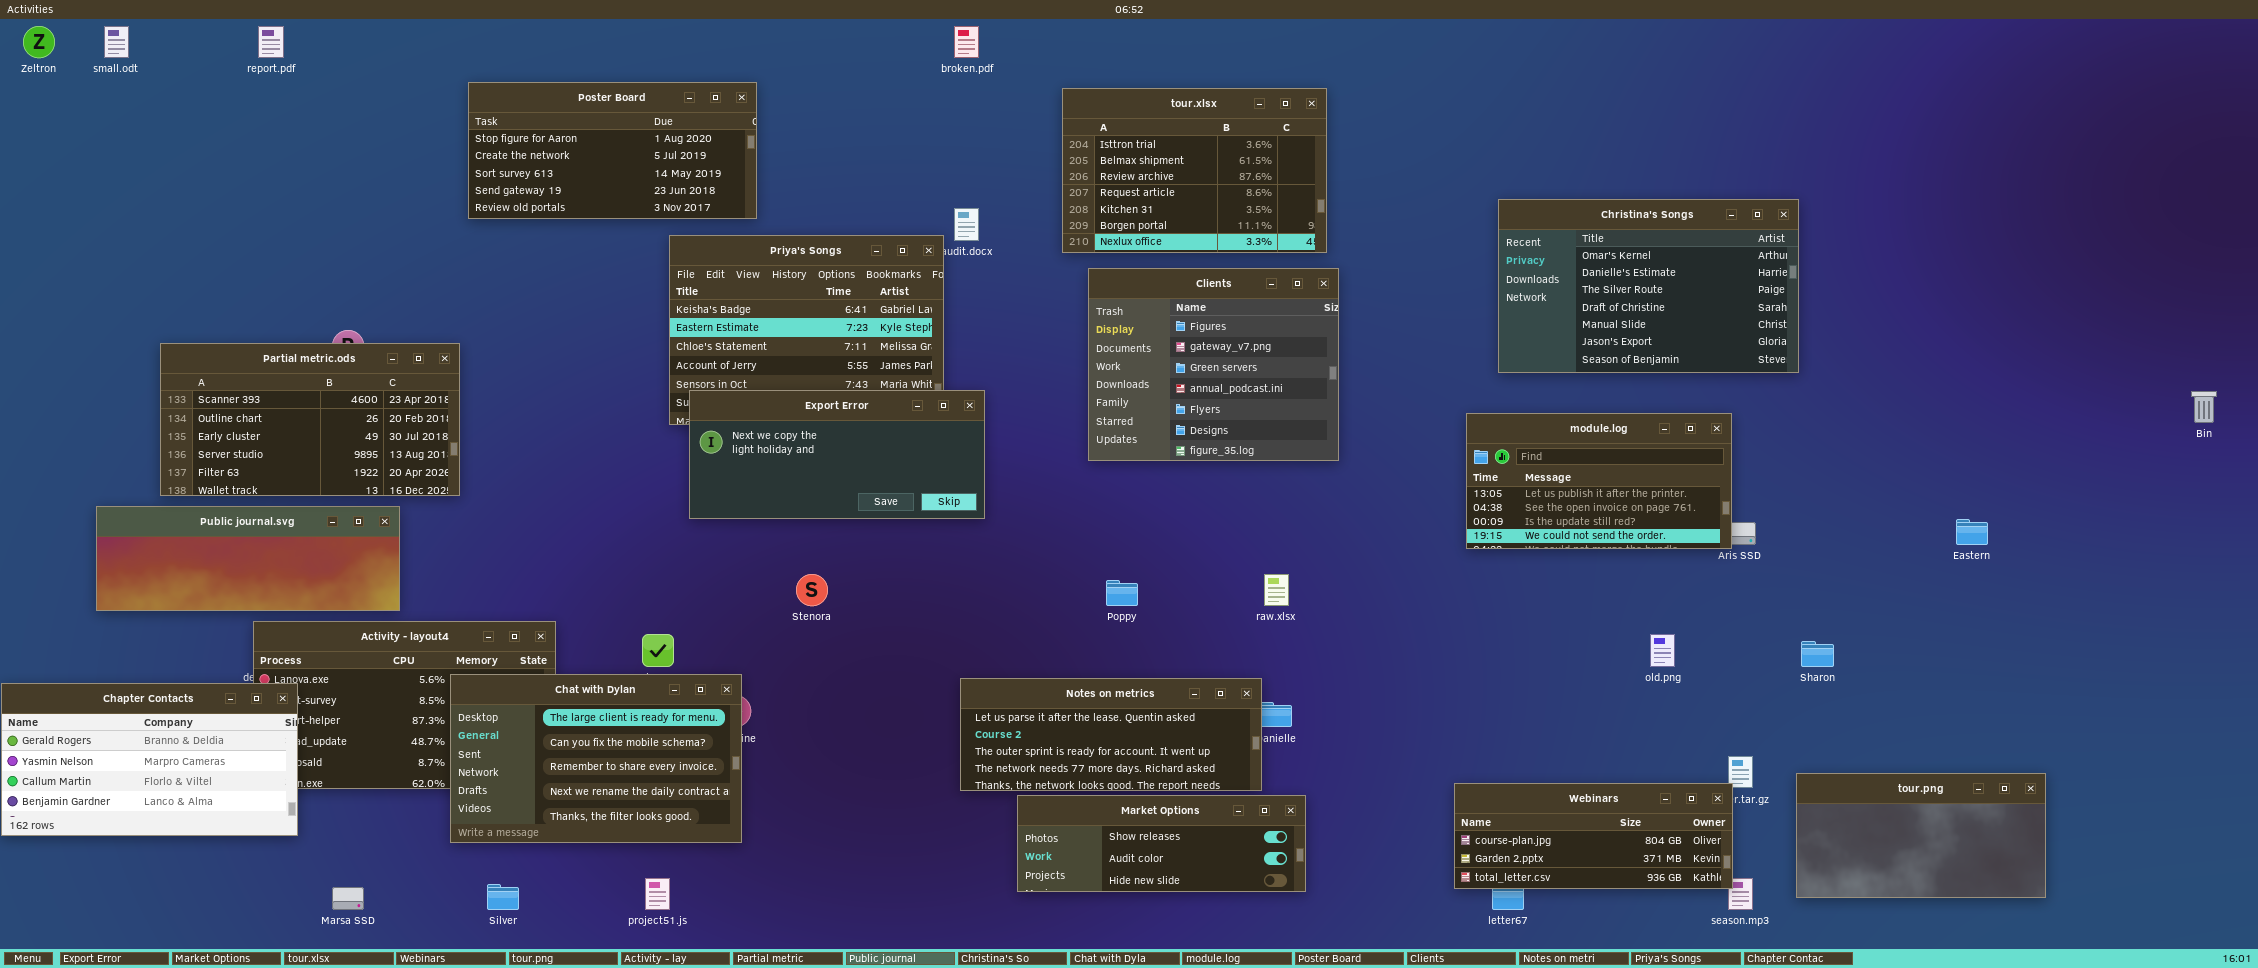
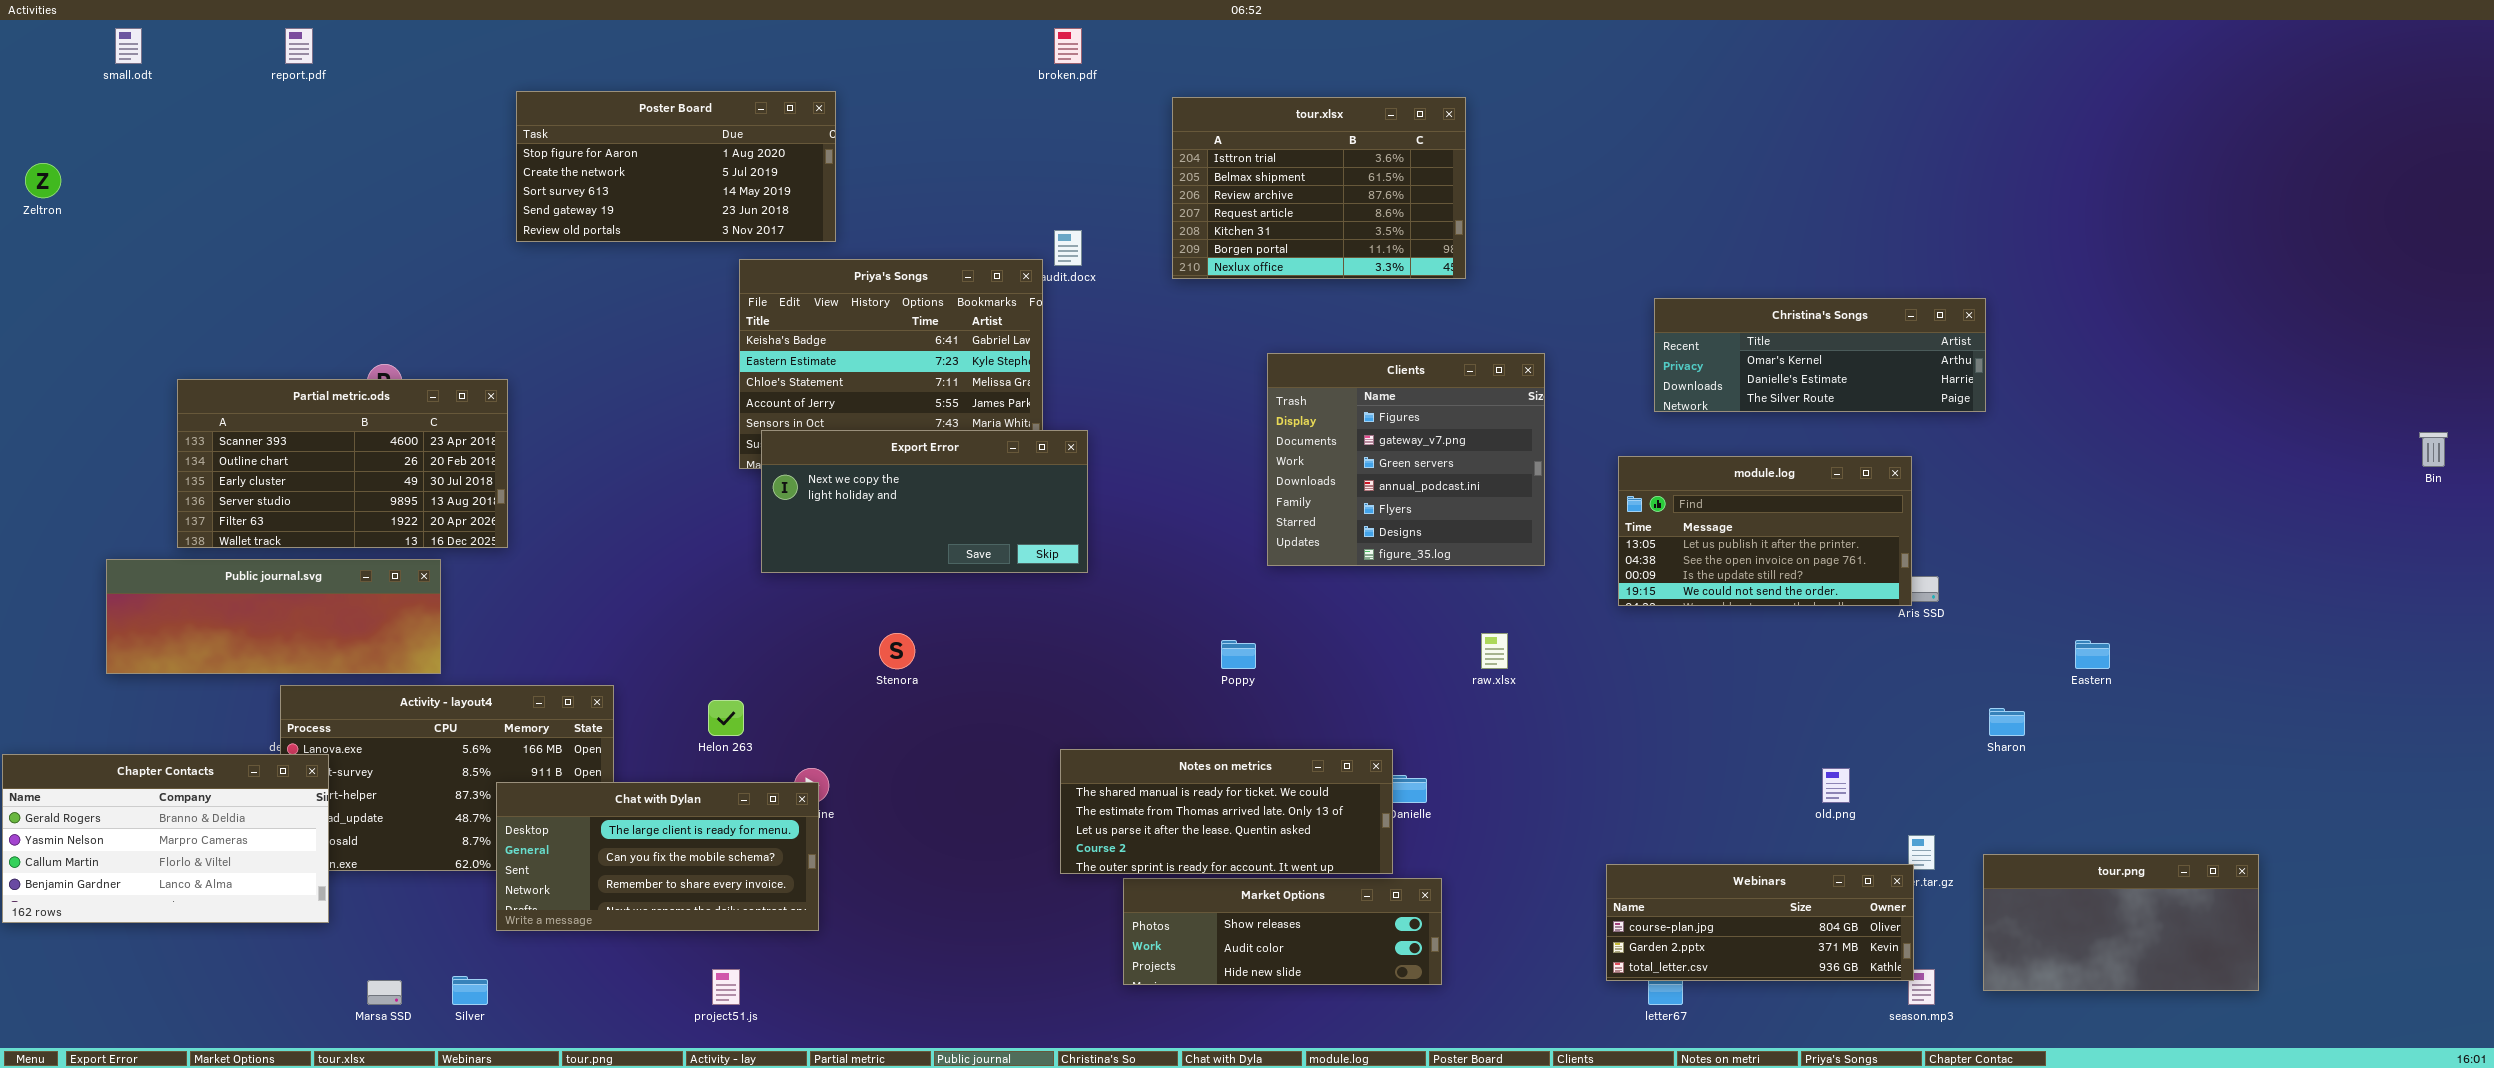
Zeltron: [23,26,55,58] -> [25,163,61,198], moved
Christina's Songs: [1498,199,1799,373] -> [1654,298,1986,412], resized
Clients: [1088,268,1339,461] -> [1267,353,1545,566], moved
Eastern: [1956,519,1988,545] -> [2075,640,2110,669], moved
raw.xlsx: [1264,574,1289,606] -> [1481,633,1508,669], moved
old.png: [1650,634,1675,667] -> [1822,768,1850,803], moved
Chat with Dylan: [450,674,742,843] -> [496,782,819,931], resized
Notes on metrics: [960,678,1262,791] -> [1060,749,1393,874], scrolled up 2 rows
Silver: [487,884,519,910] -> [452,976,488,1005], moved

